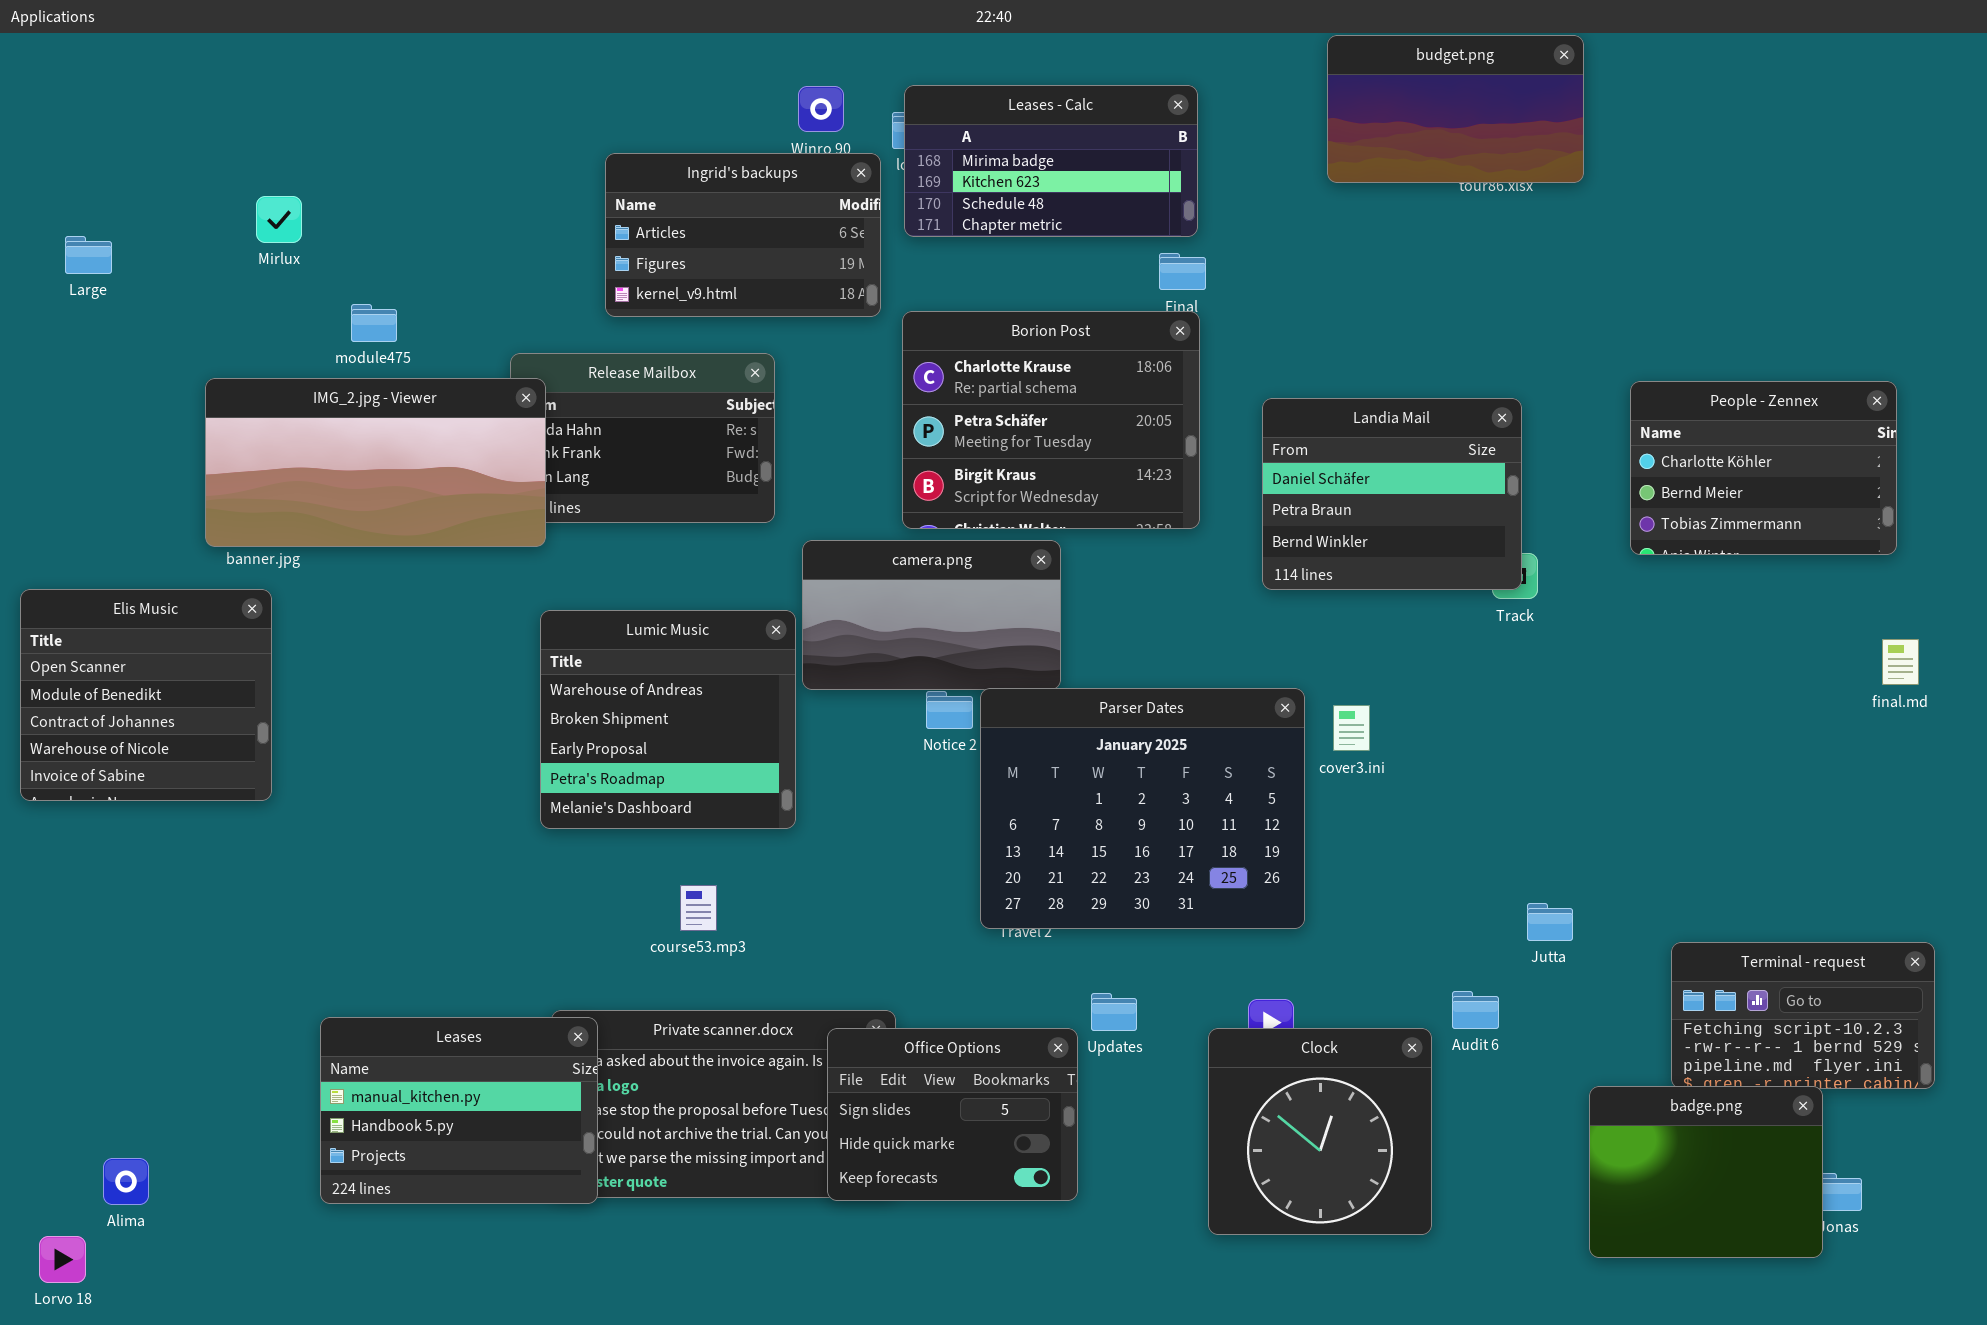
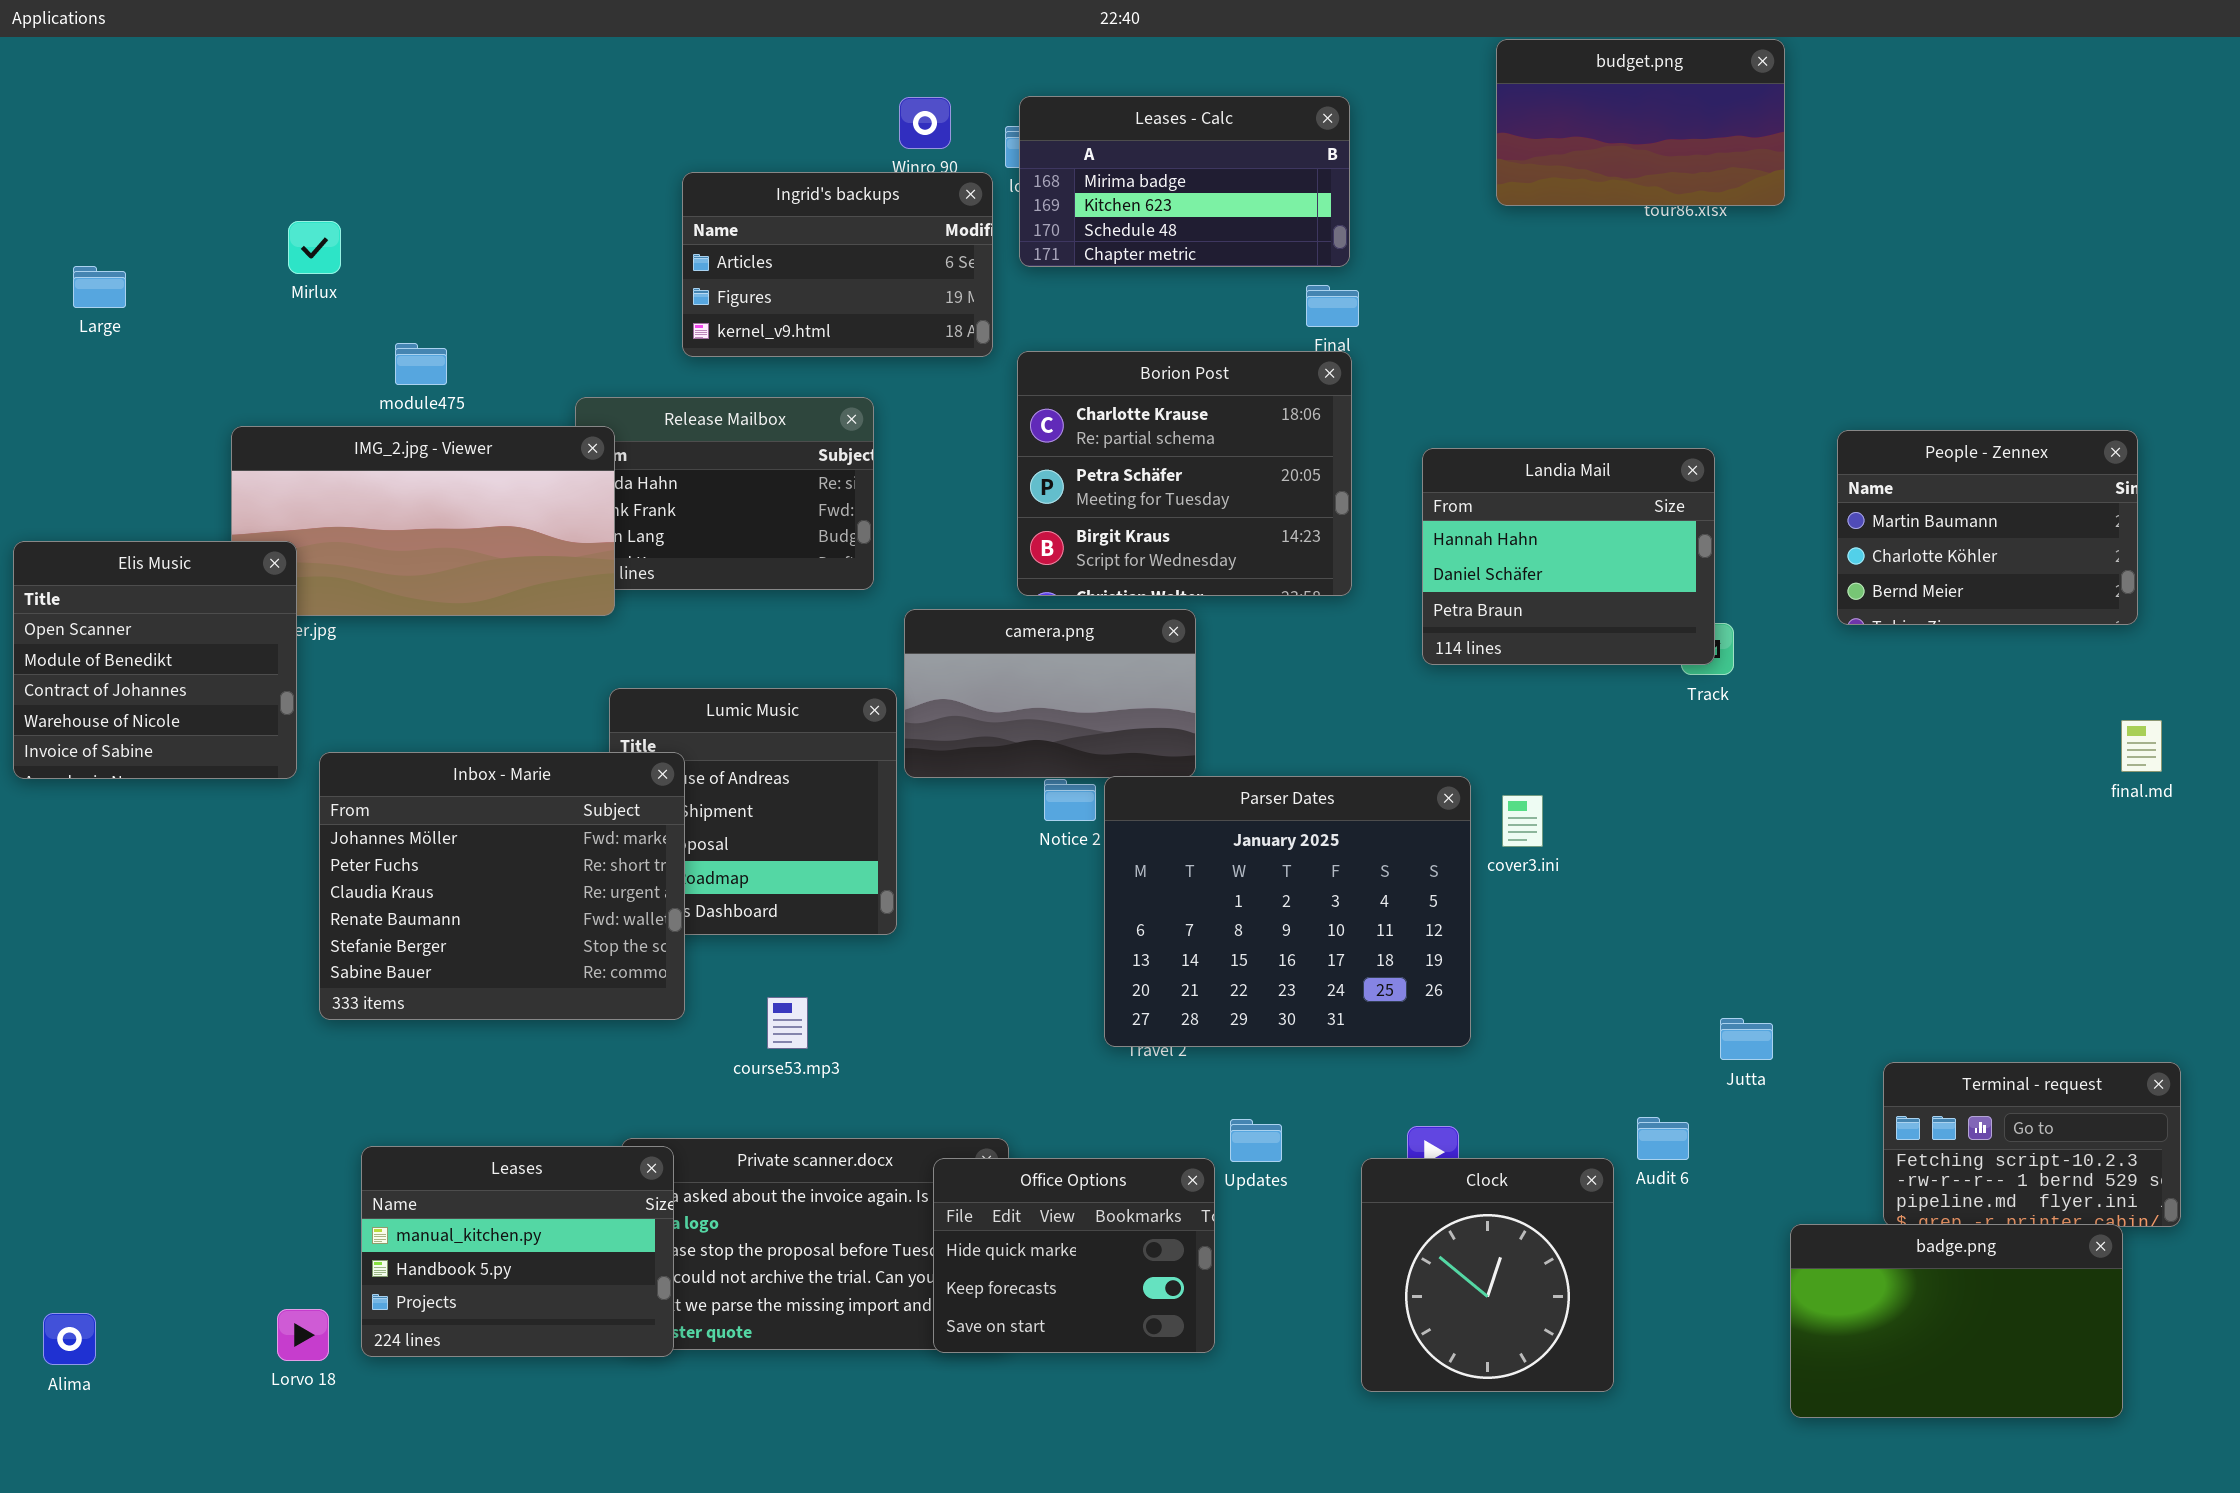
People - Zennex: [1630,381,1897,555] -> [1837,430,2138,625], scrolled up 1 row
Landia Mail: [1262,398,1522,590] -> [1422,448,1715,665], scrolled up 1 row
Elis Music: [20,589,272,801] -> [13,541,297,779], moved
Inbox - Marie: none -> [319,752,685,1020], opened
Office Options: [827,1028,1078,1201] -> [933,1158,1215,1353], scrolled down 1 row
badge.png: [1589,1086,1823,1258] -> [1790,1224,2123,1418], resized
Alima: [103,1158,149,1205] -> [43,1313,96,1365], moved
Lorvo 18: [39,1236,86,1283] -> [277,1309,329,1361], moved

